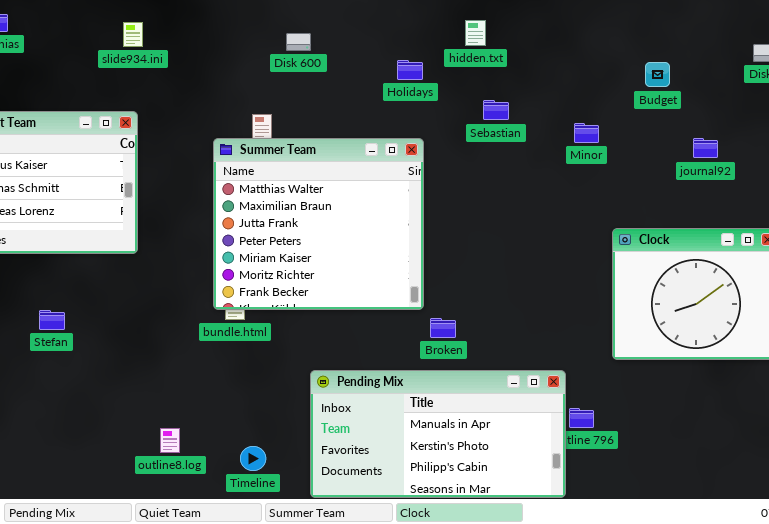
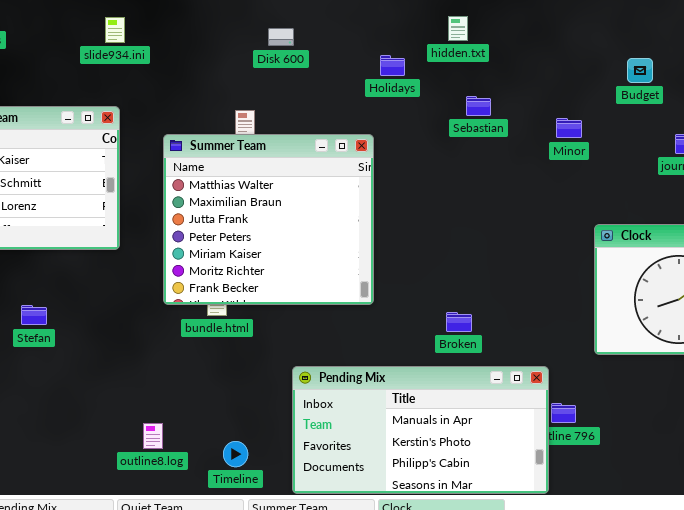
Summer Team: [213,138,424,310] -> [163,134,374,305], moved
Broken: [430,318,456,338] -> [446,312,472,332], moved

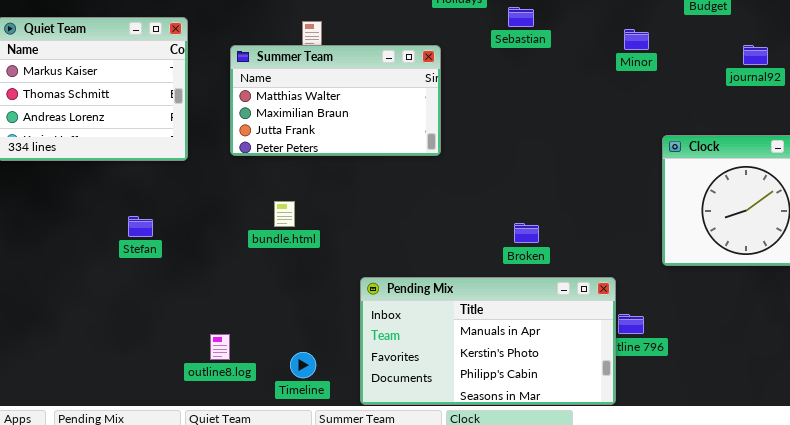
Sebastian: [466,96,491,116] -> [508,7,534,27], moved
Summer Team: [163,134,374,305] -> [230,45,441,156], resized
Stefan: [21,305,47,325] -> [128,216,153,237], moved

